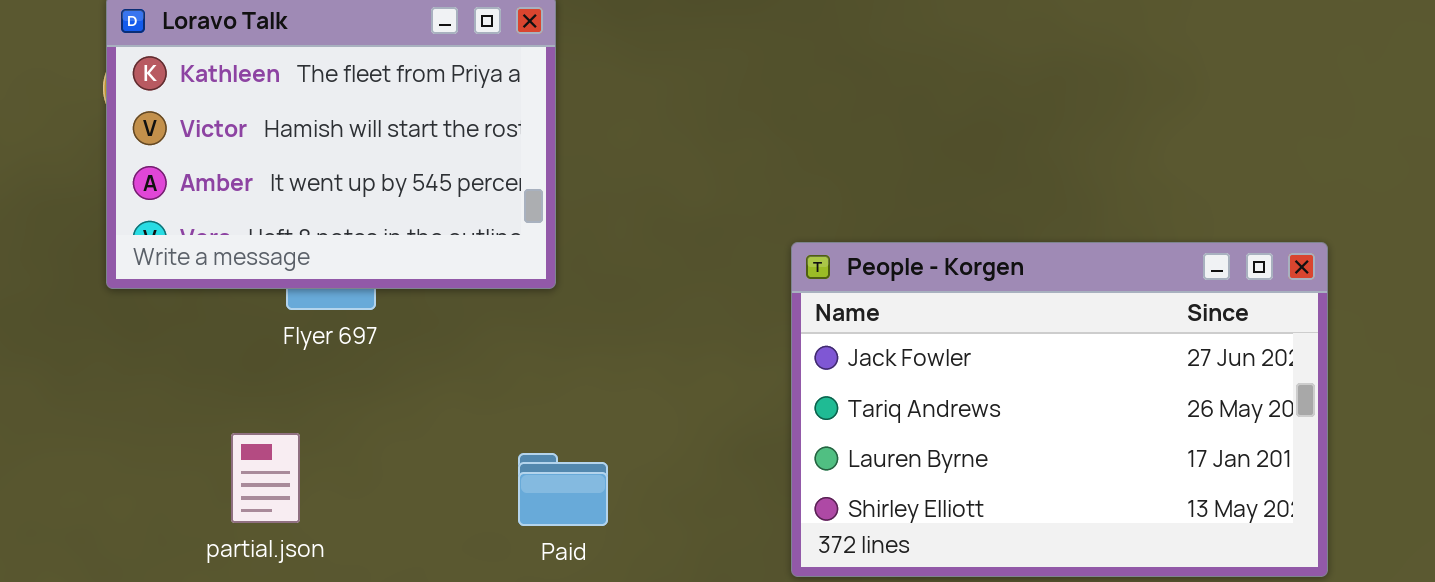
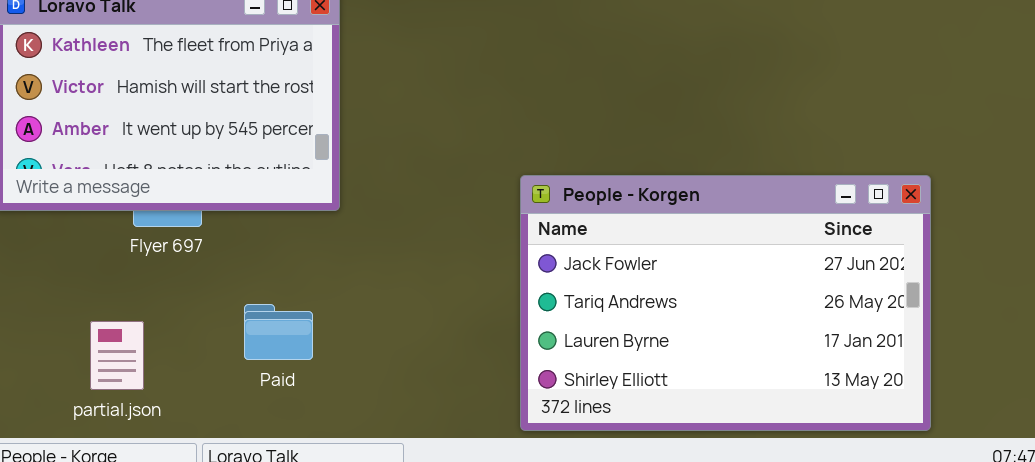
Paid: [518,453,608,526] -> [244,304,313,360], moved

